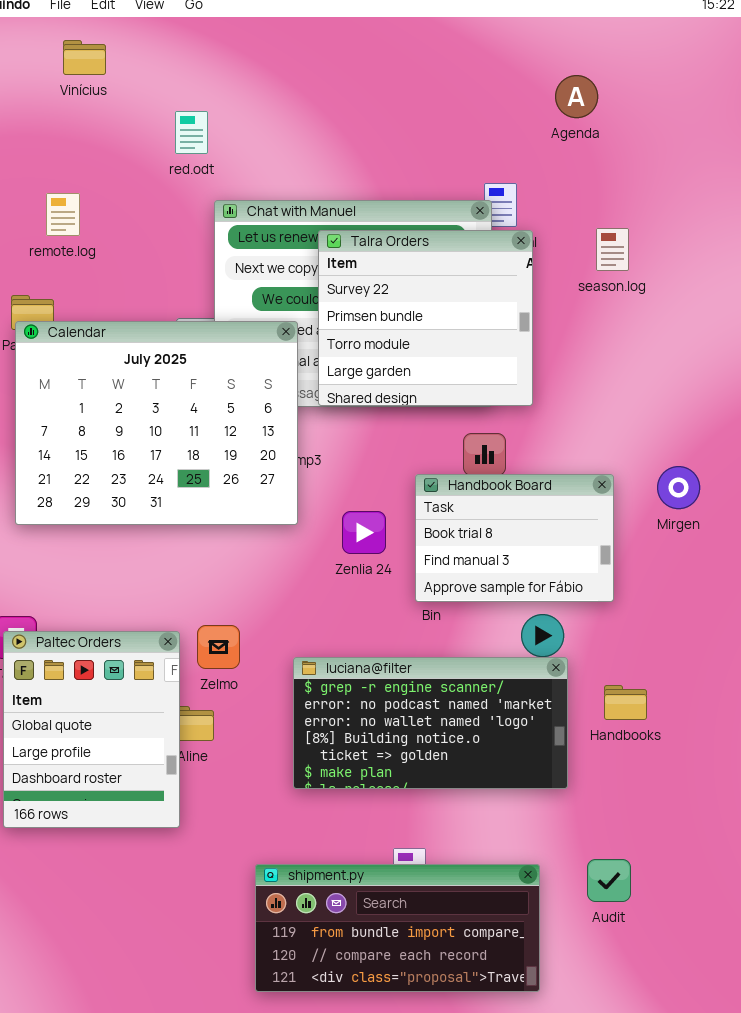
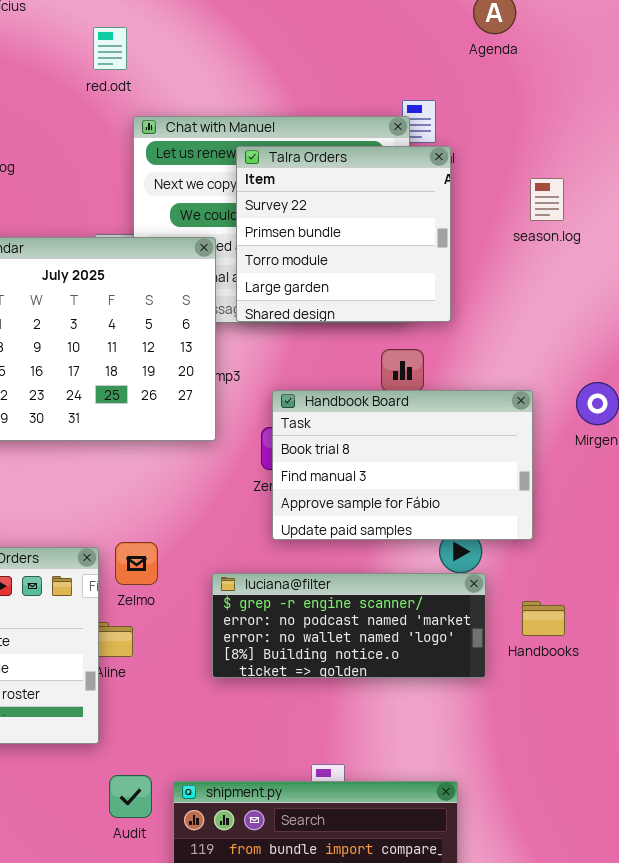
season.log: [596,228,629,271] -> [530,178,564,221], moved
Handbook Board: [415,474,614,602] -> [272,390,533,540], resized
luciana@filter: [293,657,568,789] -> [212,573,486,678], resized
Audit: [587,859,631,902] -> [109,775,152,818], moved

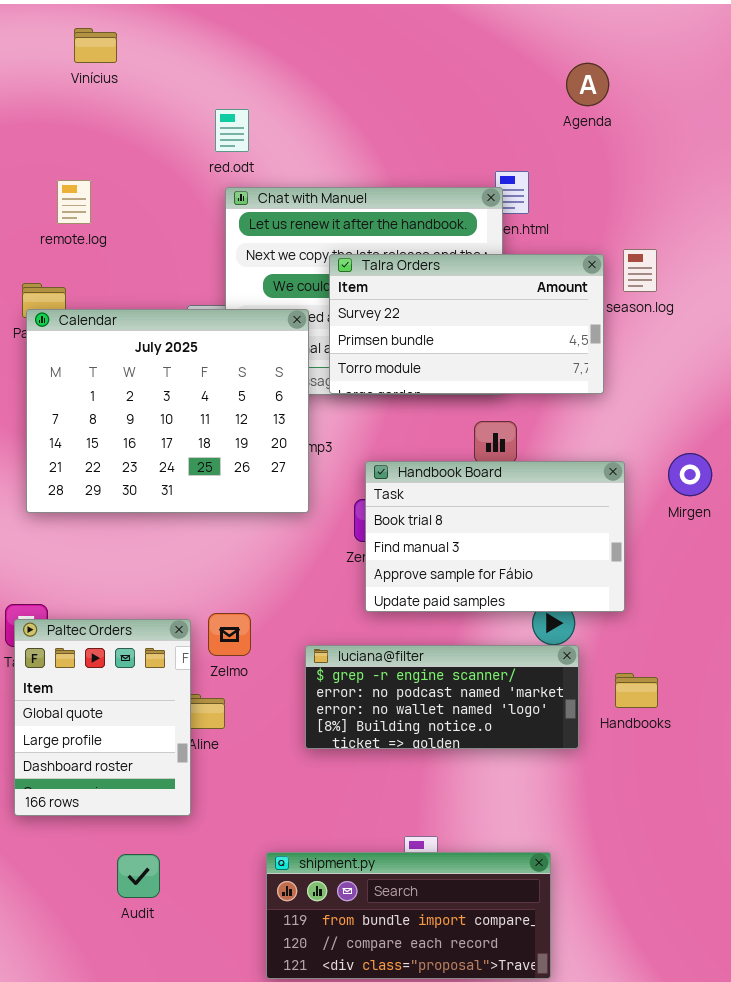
red.odt: [93,27,127,70] -> [215,109,249,152], moved
Talra Orders: [236,146,451,322] -> [329,254,604,394], resized
Audit: [109,775,152,818] -> [117,854,160,898], moved

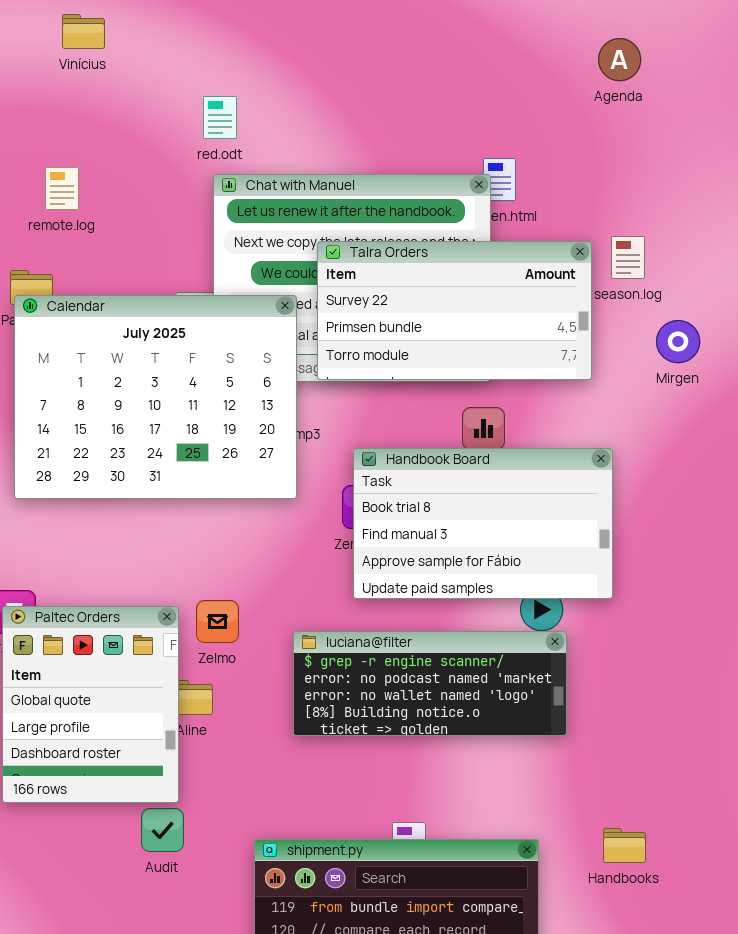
Agenda: [566,63,609,106] -> [598,38,641,81], moved
Mirgen: [668,453,712,496] -> [656,320,700,363], moved
Handbooks: [615,673,658,708] -> [603,828,646,863], moved
Audit: [117,854,160,898] -> [141,808,184,852], moved

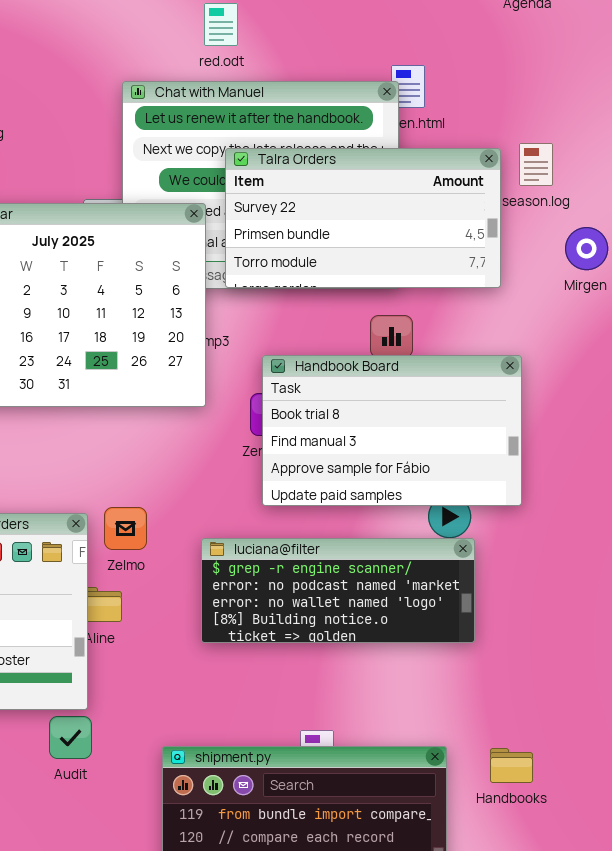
red.odt: [203,96,237,139] -> [204,3,238,46], moved
Handbooks: [603,828,646,863] -> [490,748,533,783], moved

